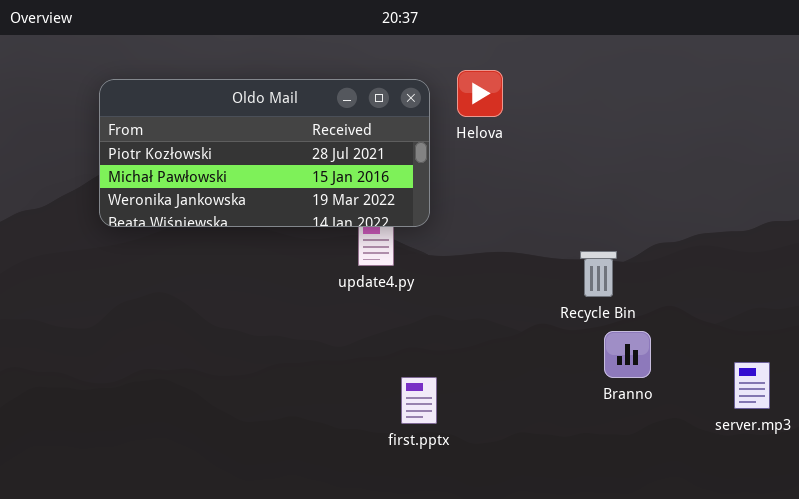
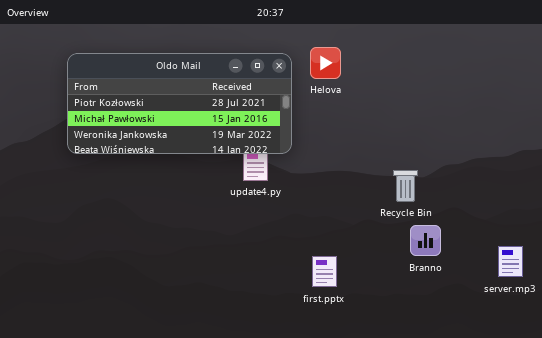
first.pptx: [401,377,437,424] -> [312,256,337,287], moved

